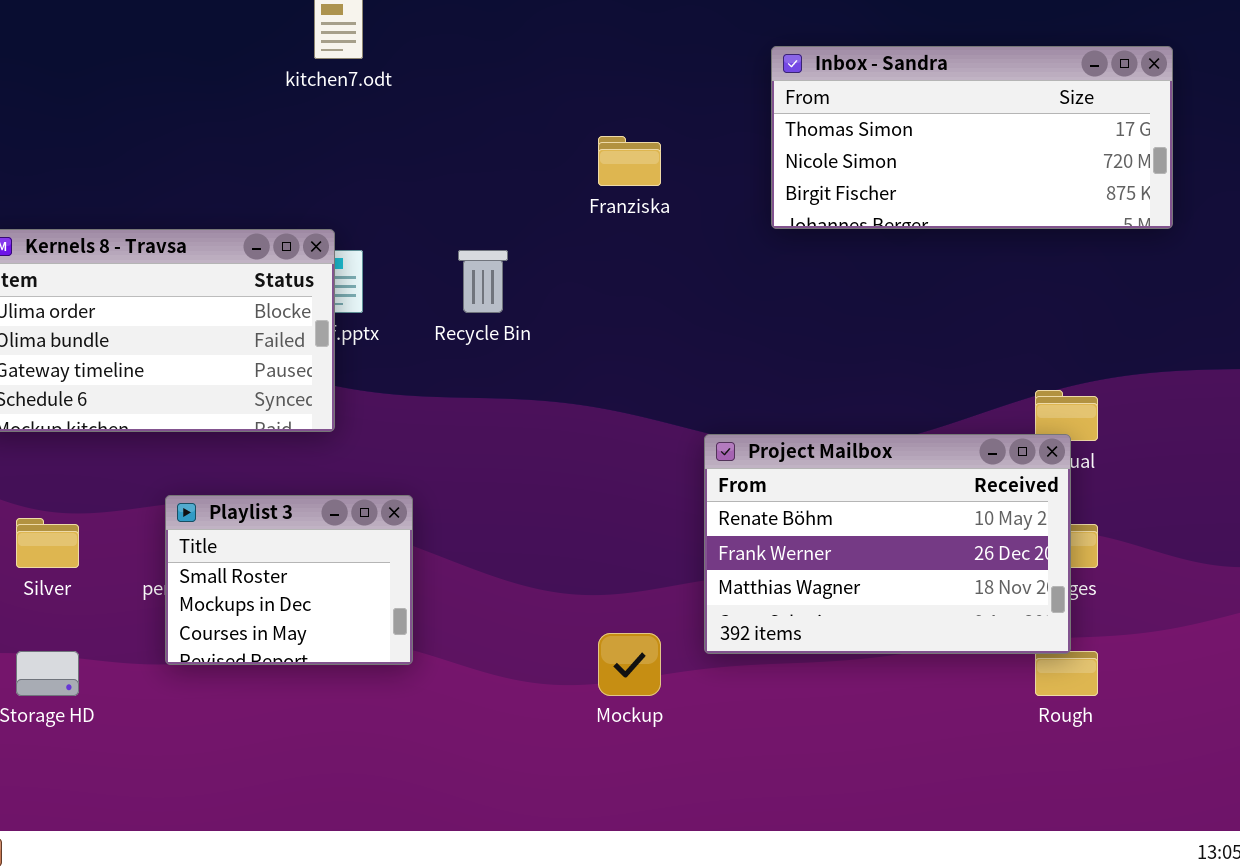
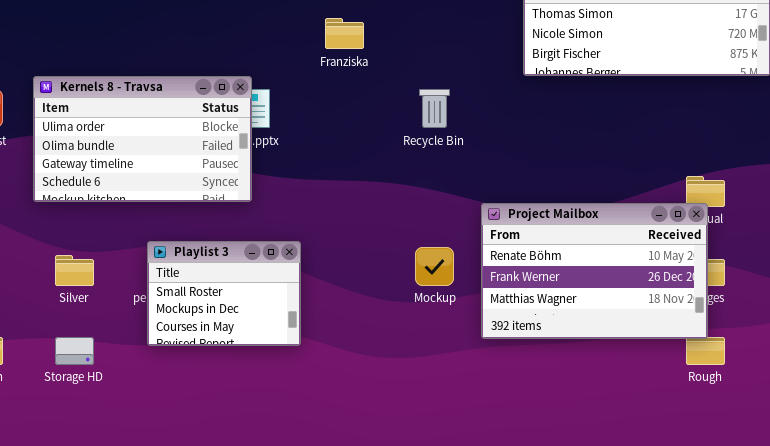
Franziska: [598,136,661,186] -> [325,18,364,49], moved
Recycle Bin: [458,250,508,313] -> [419,89,450,128], moved
Mockup: [598,633,661,696] -> [415,247,454,286], moved

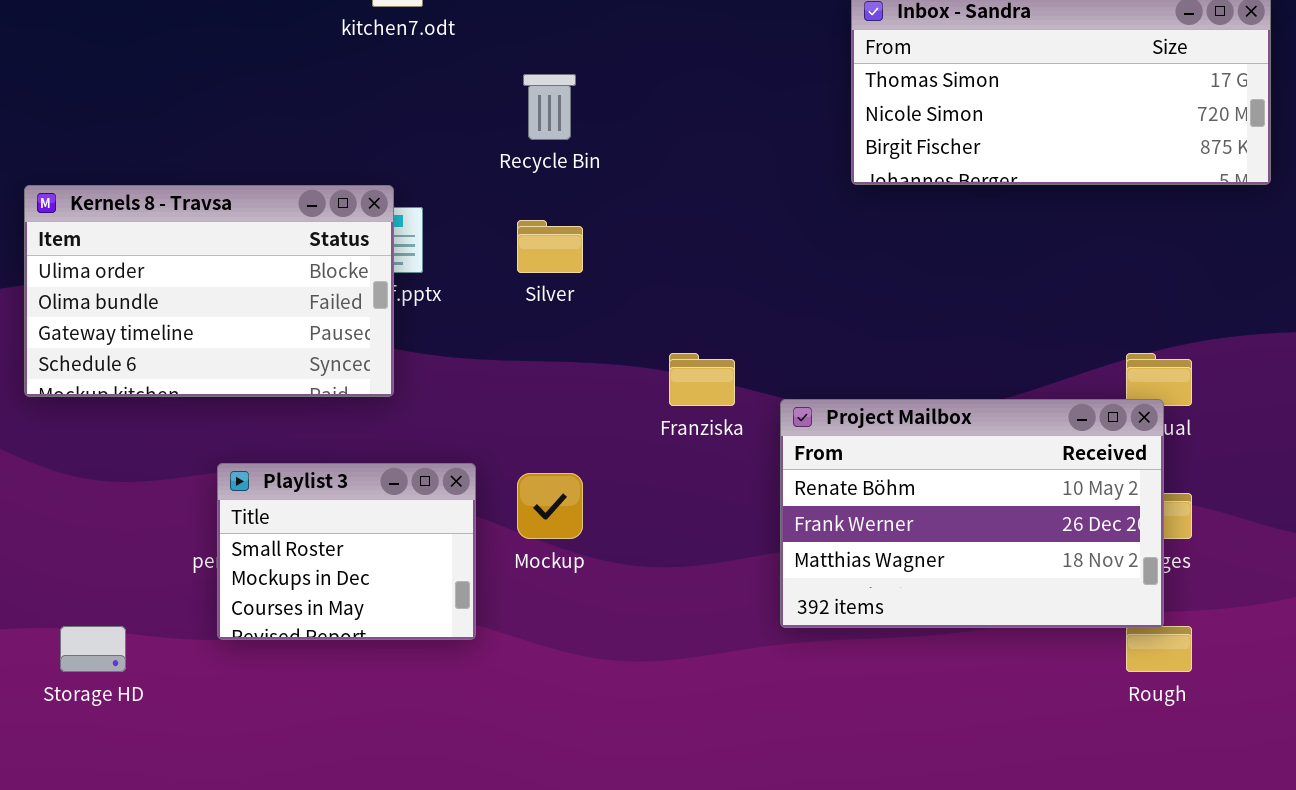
Franziska: [325,18,364,49] -> [669,353,735,406], moved
Recycle Bin: [419,89,450,128] -> [523,74,576,140], moved
Mockup: [415,247,454,286] -> [517,473,583,539], moved
Silver: [55,255,94,286] -> [517,220,583,273], moved

